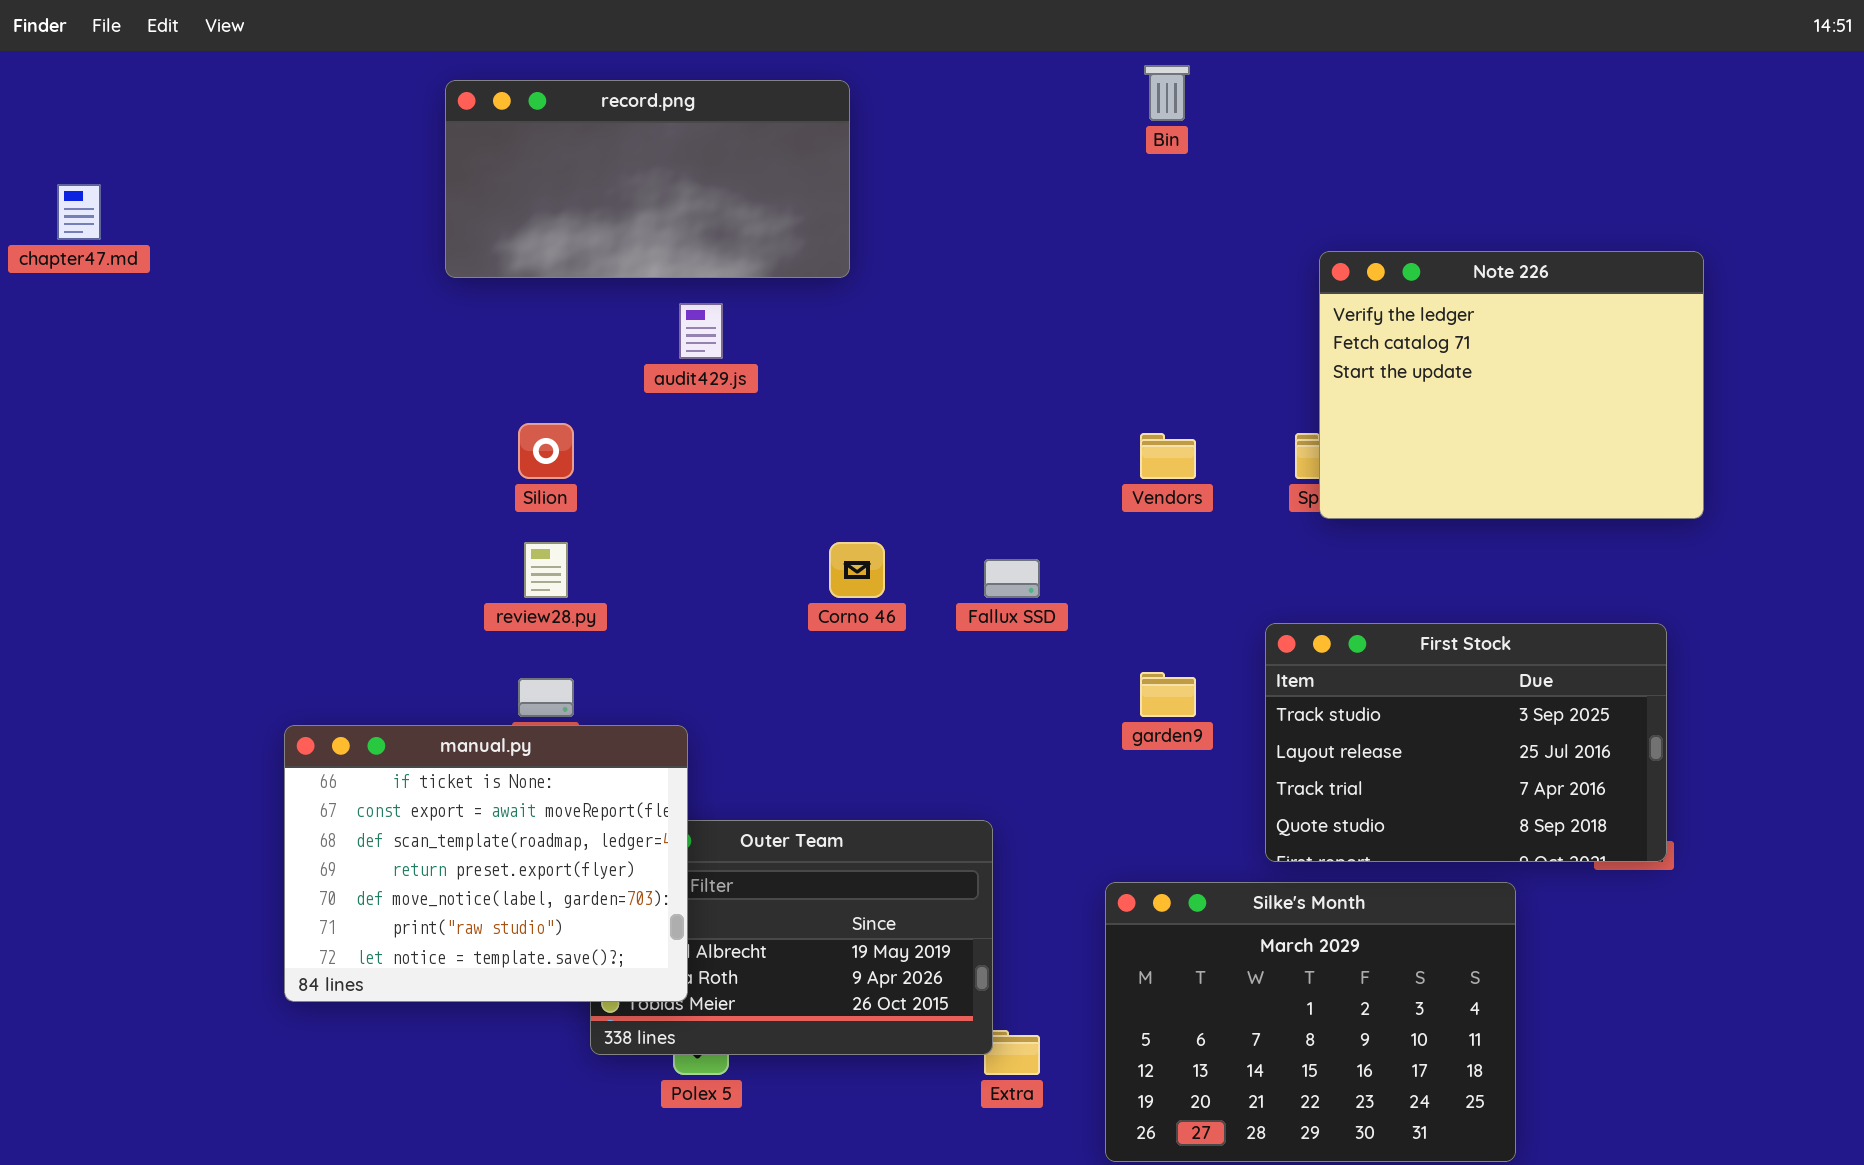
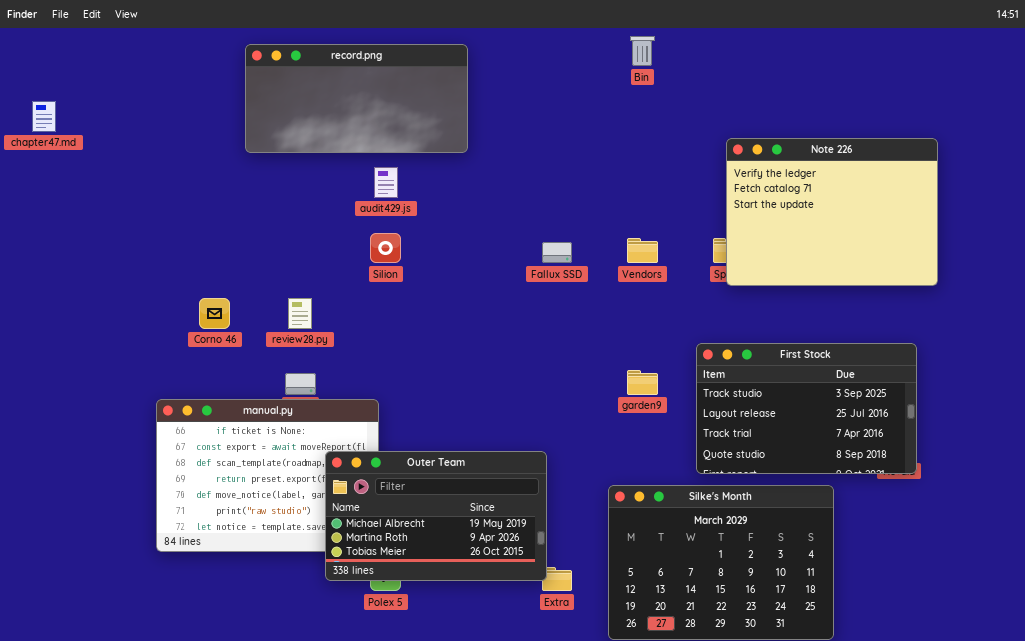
Silion: [518,423,574,479] -> [370,233,401,263], moved
Corno 46: [829,542,885,598] -> [199,298,230,329], moved
Fallux SSD: [984,559,1040,598] -> [542,242,572,263], moved
Outer Team: [590,820,993,1055] -> [325,451,547,581], raised

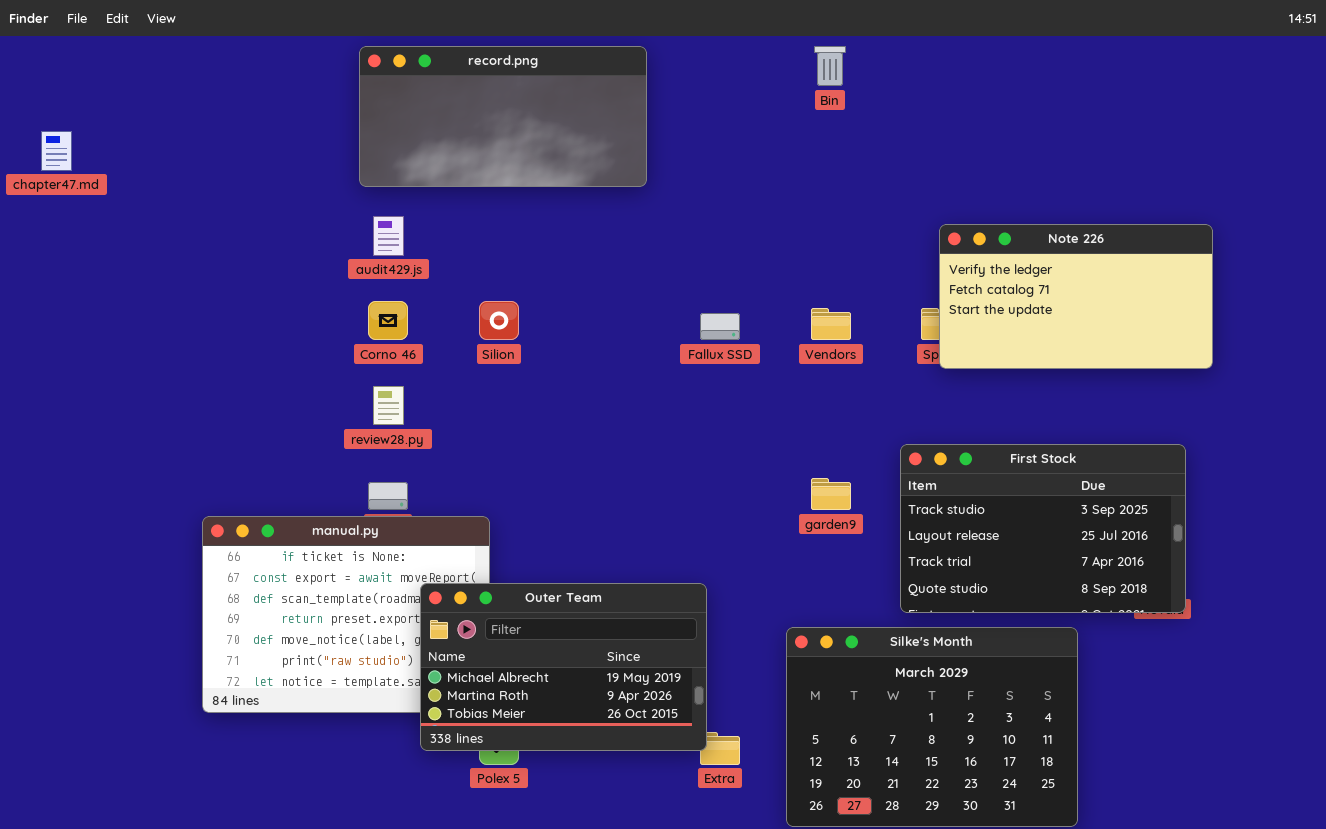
record.png: [245,44,468,153] -> [359,46,647,187], moved
Note 226: [726,138,938,286] -> [939,224,1213,369], resized
audit429.js: [374,167,398,198] -> [373,216,404,256], moved
Corno 46: [199,298,230,329] -> [368,301,408,340], moved

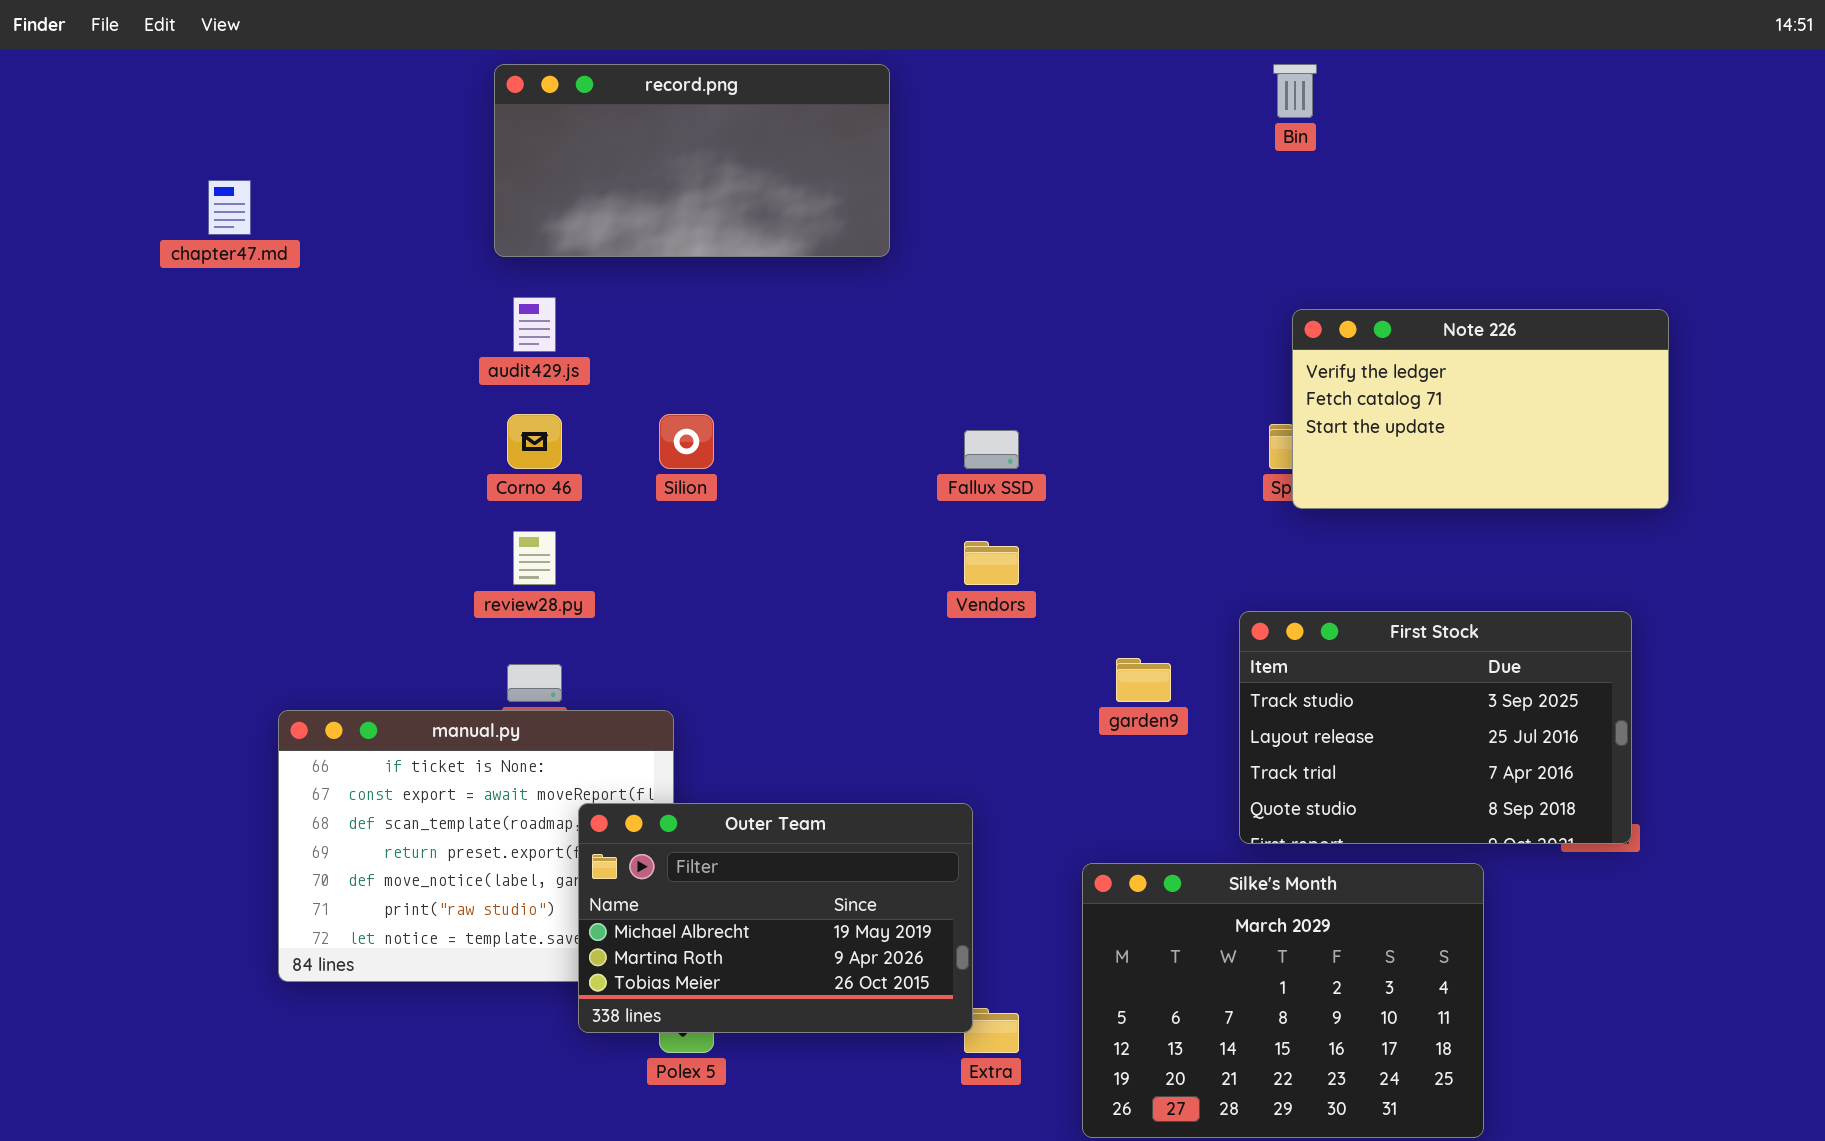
Bin: [814,46,846,86] -> [1273,64,1317,118], moved
chapter47.md: [41,131,72,171] -> [208,180,251,235], moved
Vendors: [811,308,851,340] -> [964,541,1019,585], moved

